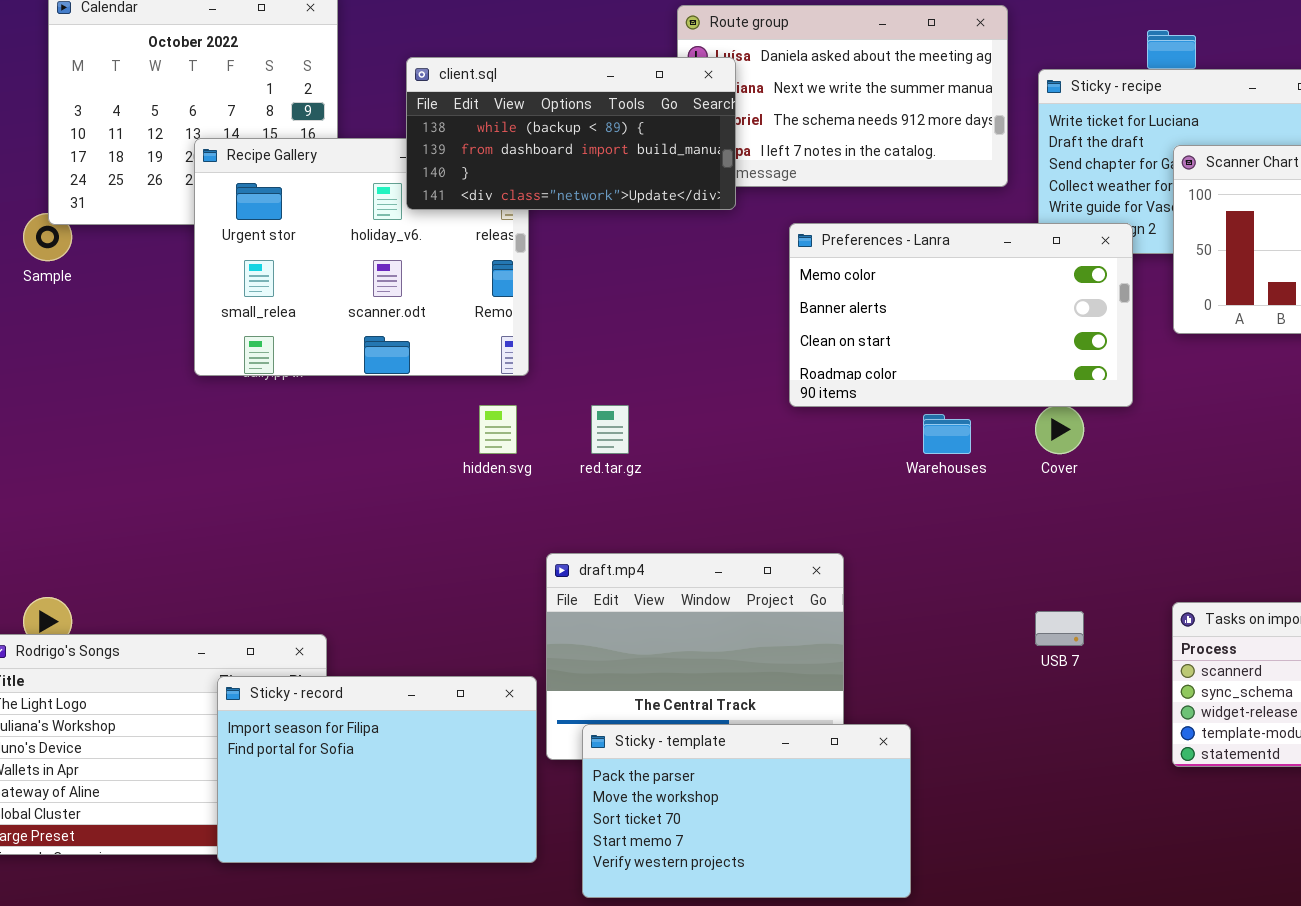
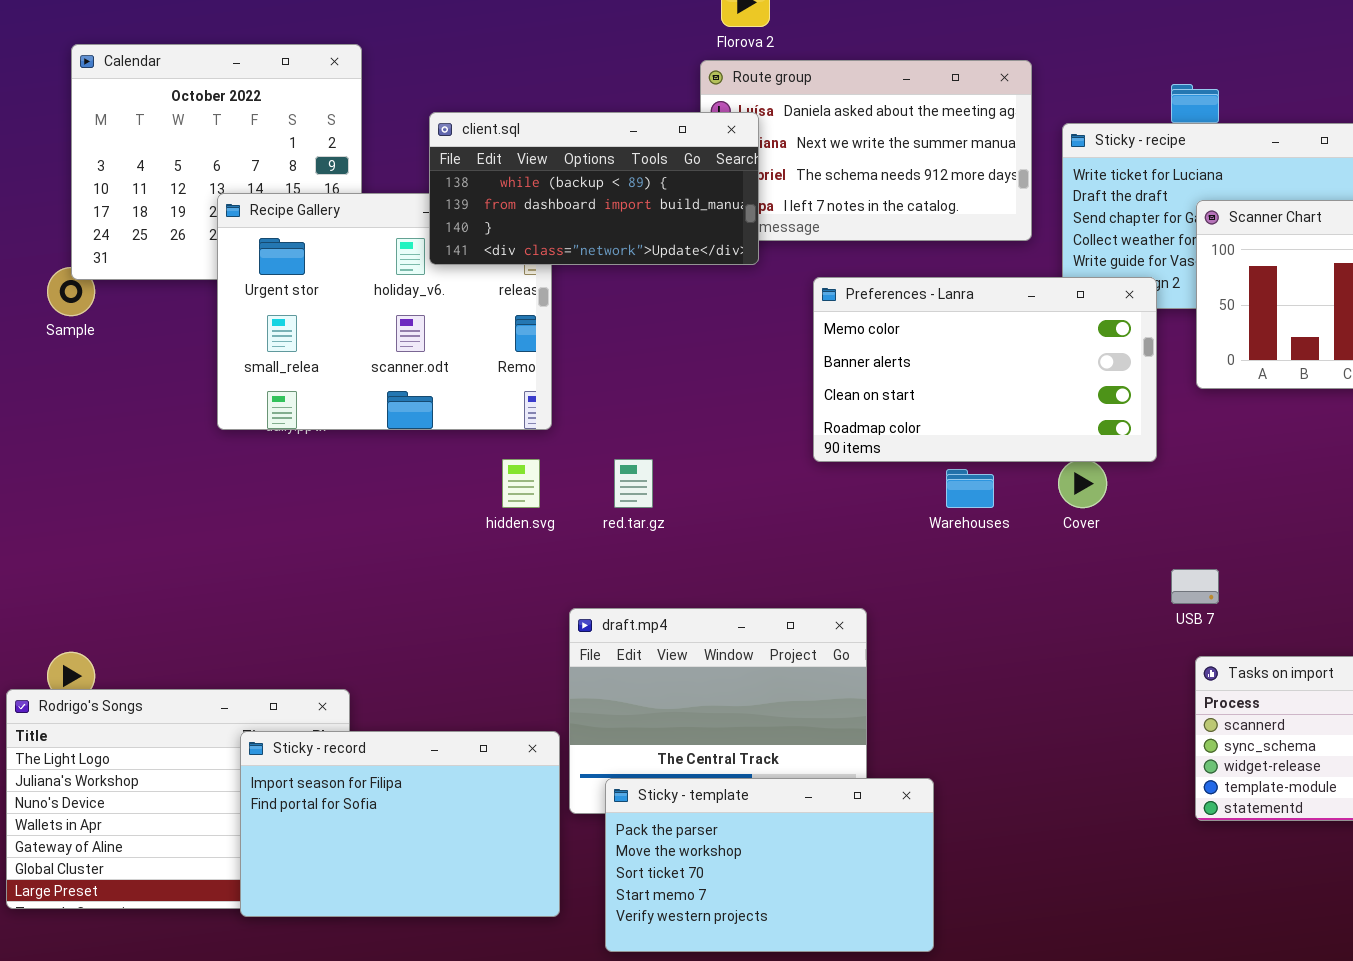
USB 7: [1035,611,1084,646] -> [1171,569,1219,604], moved

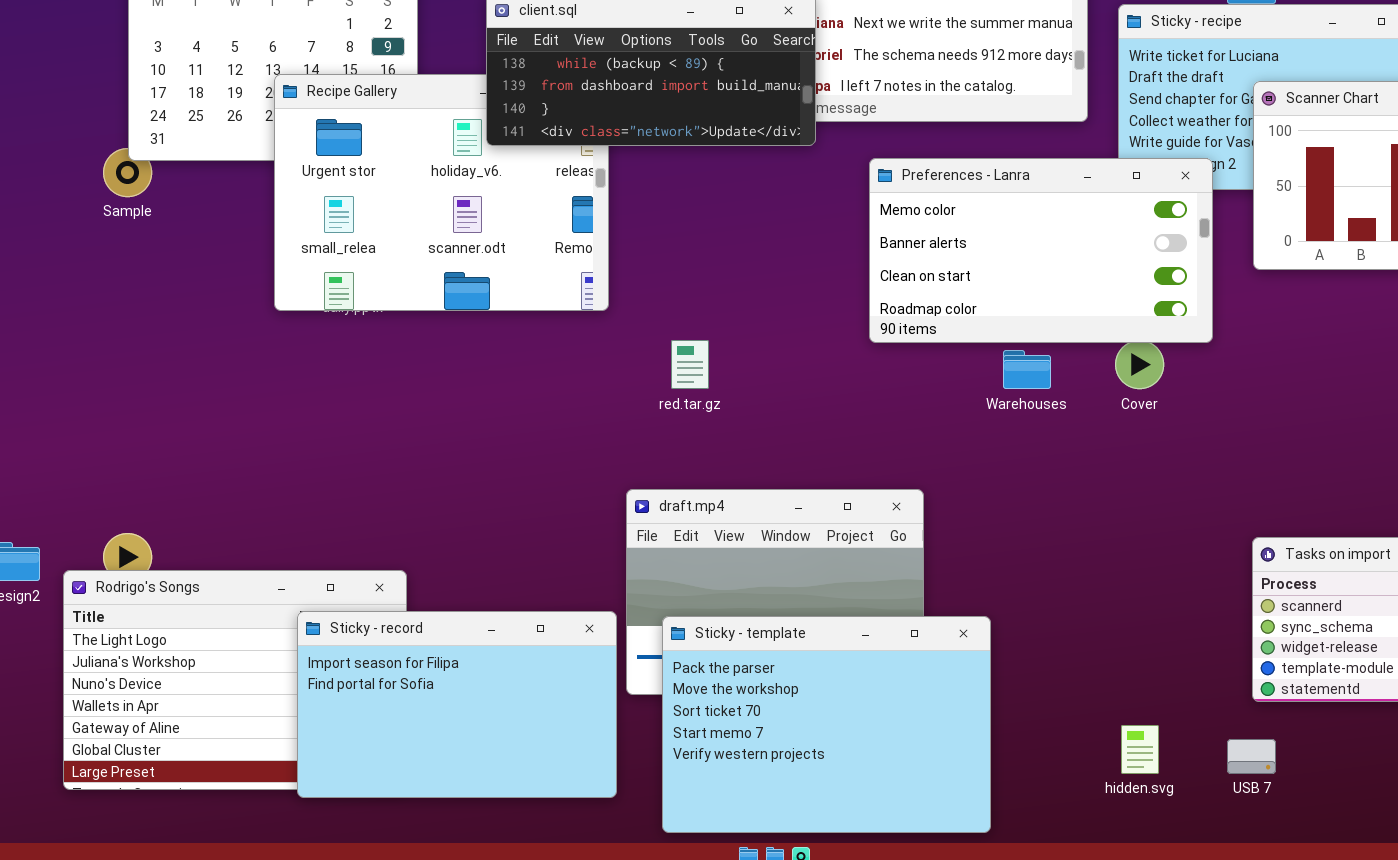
hidden.svg: [502,459,540,508] -> [1121,725,1159,774], moved
USB 7: [1171,569,1219,604] -> [1227,739,1276,774], moved
Sticky - template: [605,778,934,952] -> [662,616,991,833], resized

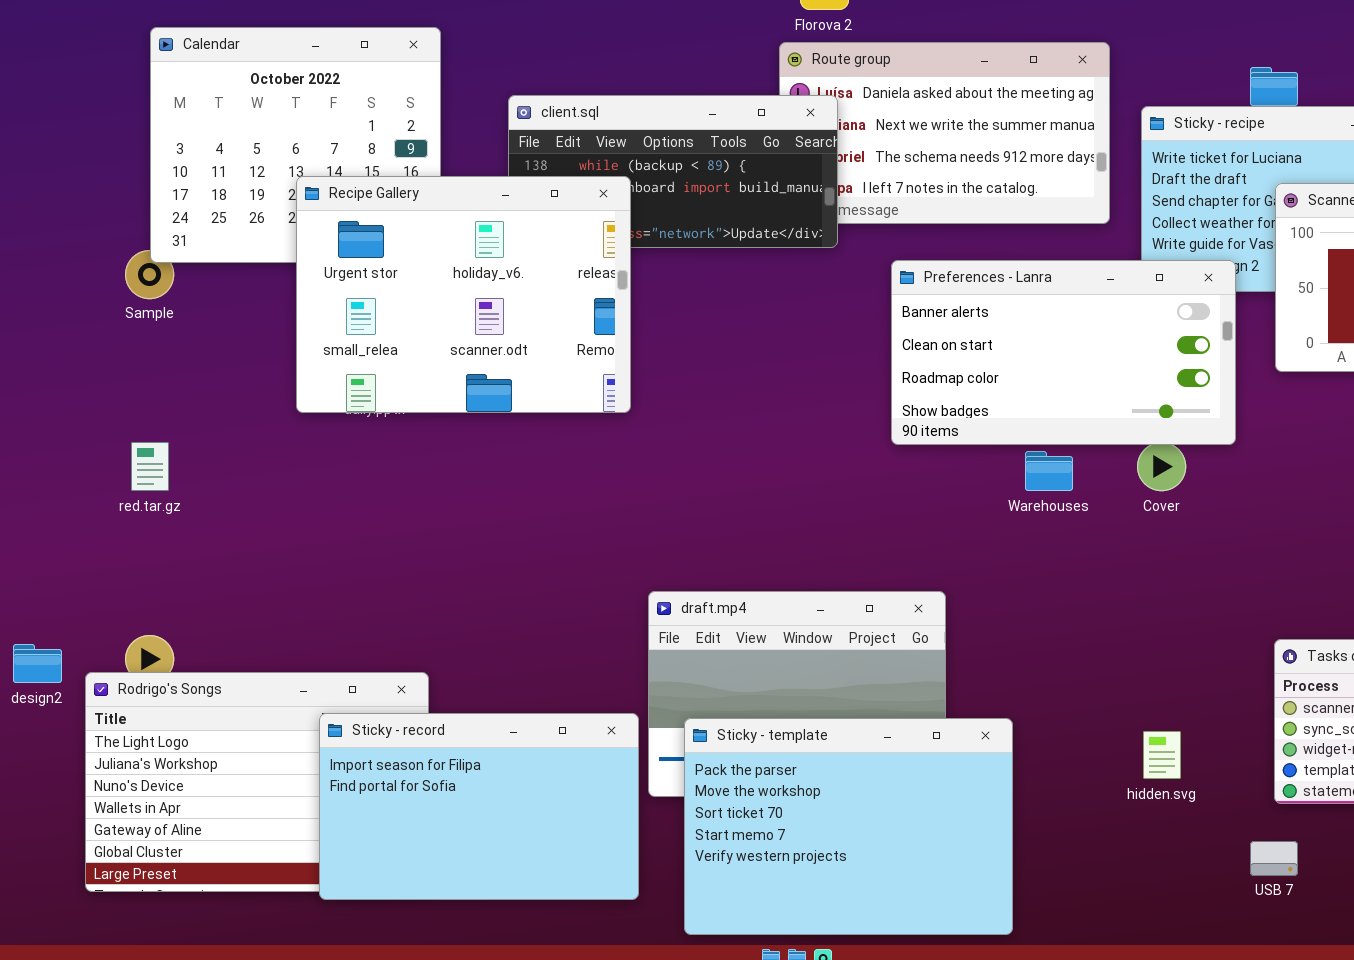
Recipe Gallery: [274,74,609,311] -> [296,176,631,413], raised
Preferences - Lanra: [869,158,1213,343] -> [891,260,1236,445], scrolled down 1 row
red.tar.gz: [671,340,709,389] -> [131,442,169,491], moved
hidden.svg: [1121,725,1159,774] -> [1143,731,1181,779], moved

